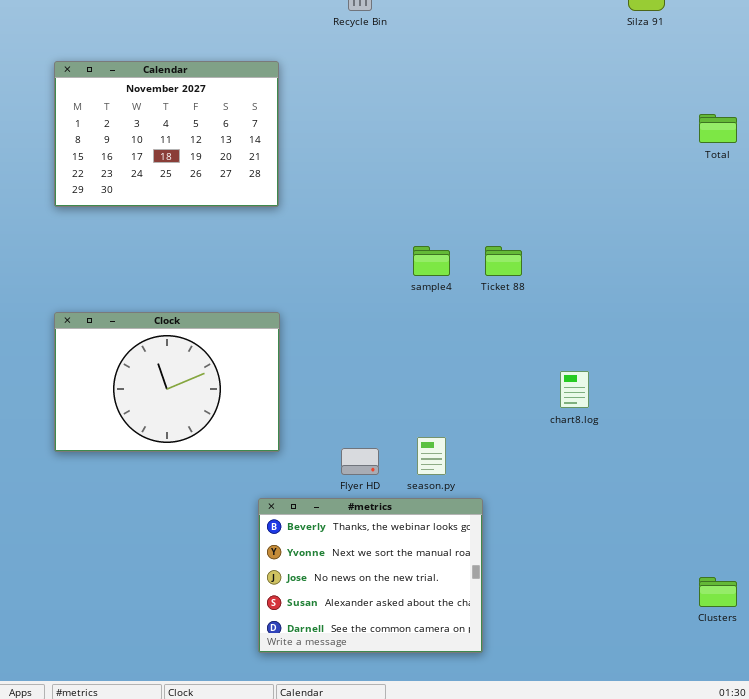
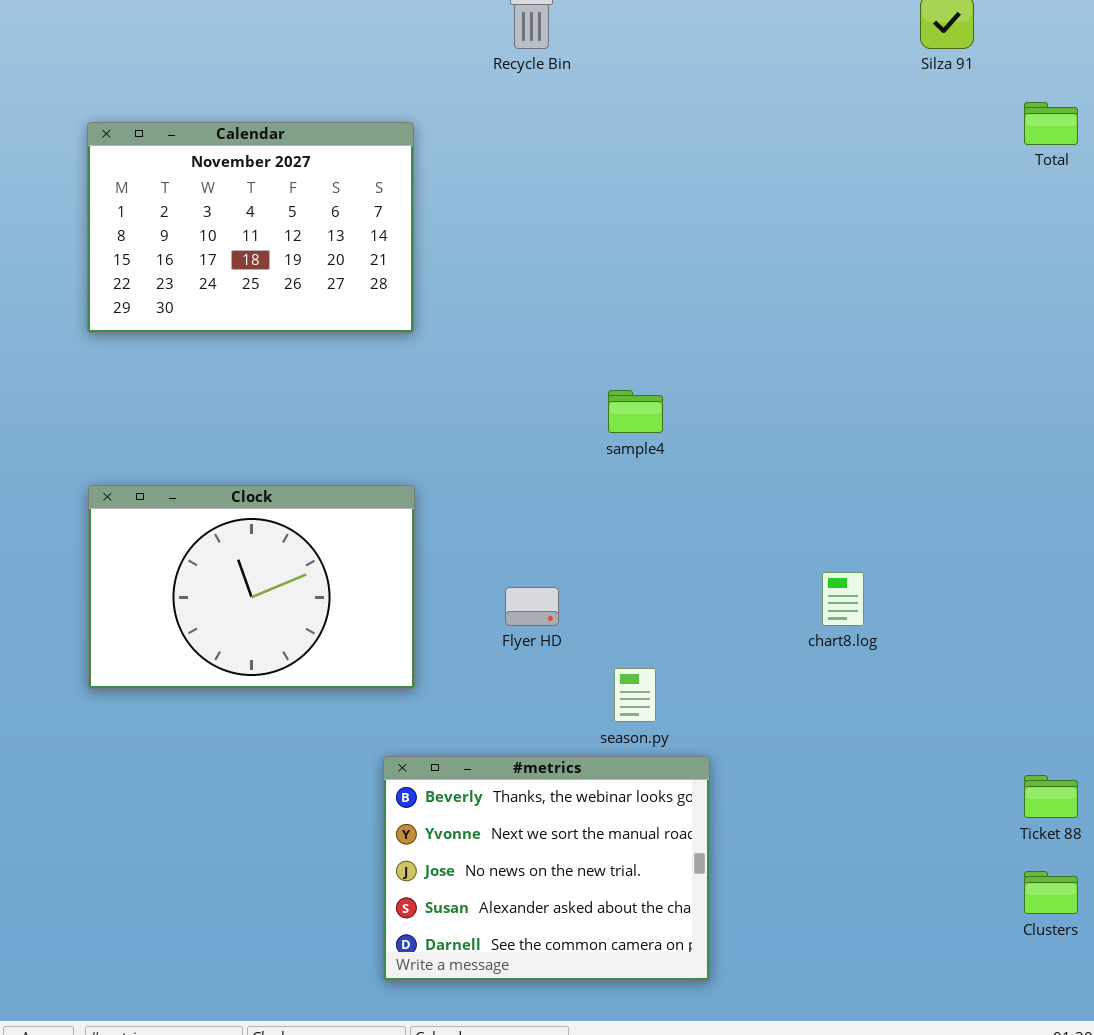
Total: [699,114,737,143] -> [1024,102,1078,145], moved
Ticket 88: [485,246,522,276] -> [1024,775,1078,818], moved
Flyer HD: [341,448,379,475] -> [505,587,559,626], moved

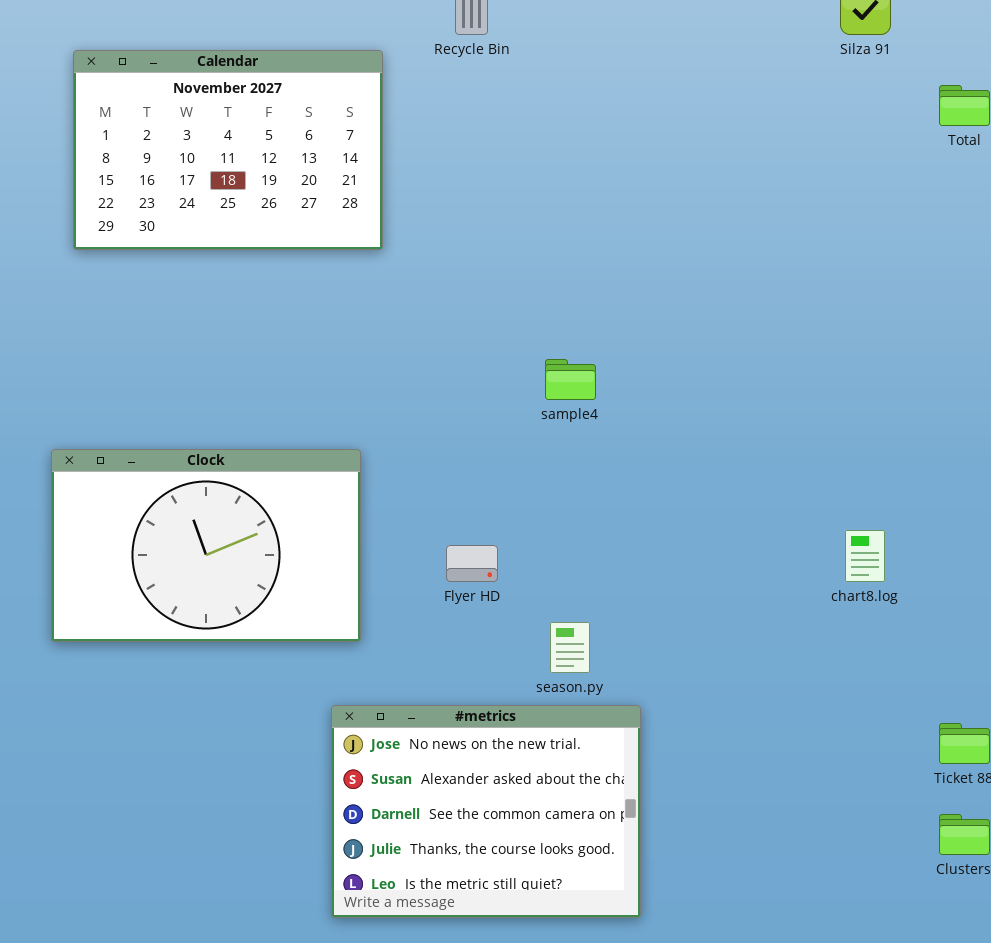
Calendar: [87,122,414,333] -> [73,50,383,250], moved
chart8.log: [822,572,864,626] -> [845,530,885,582], moved
#metrics: [383,756,710,981] -> [331,705,641,918], scrolled down 2 rows

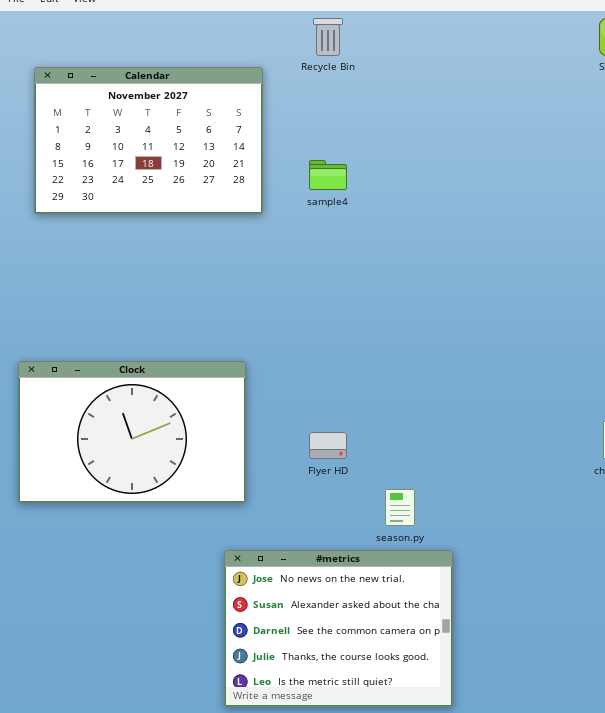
sample4: [545,359,596,400] -> [309,160,347,190], moved

